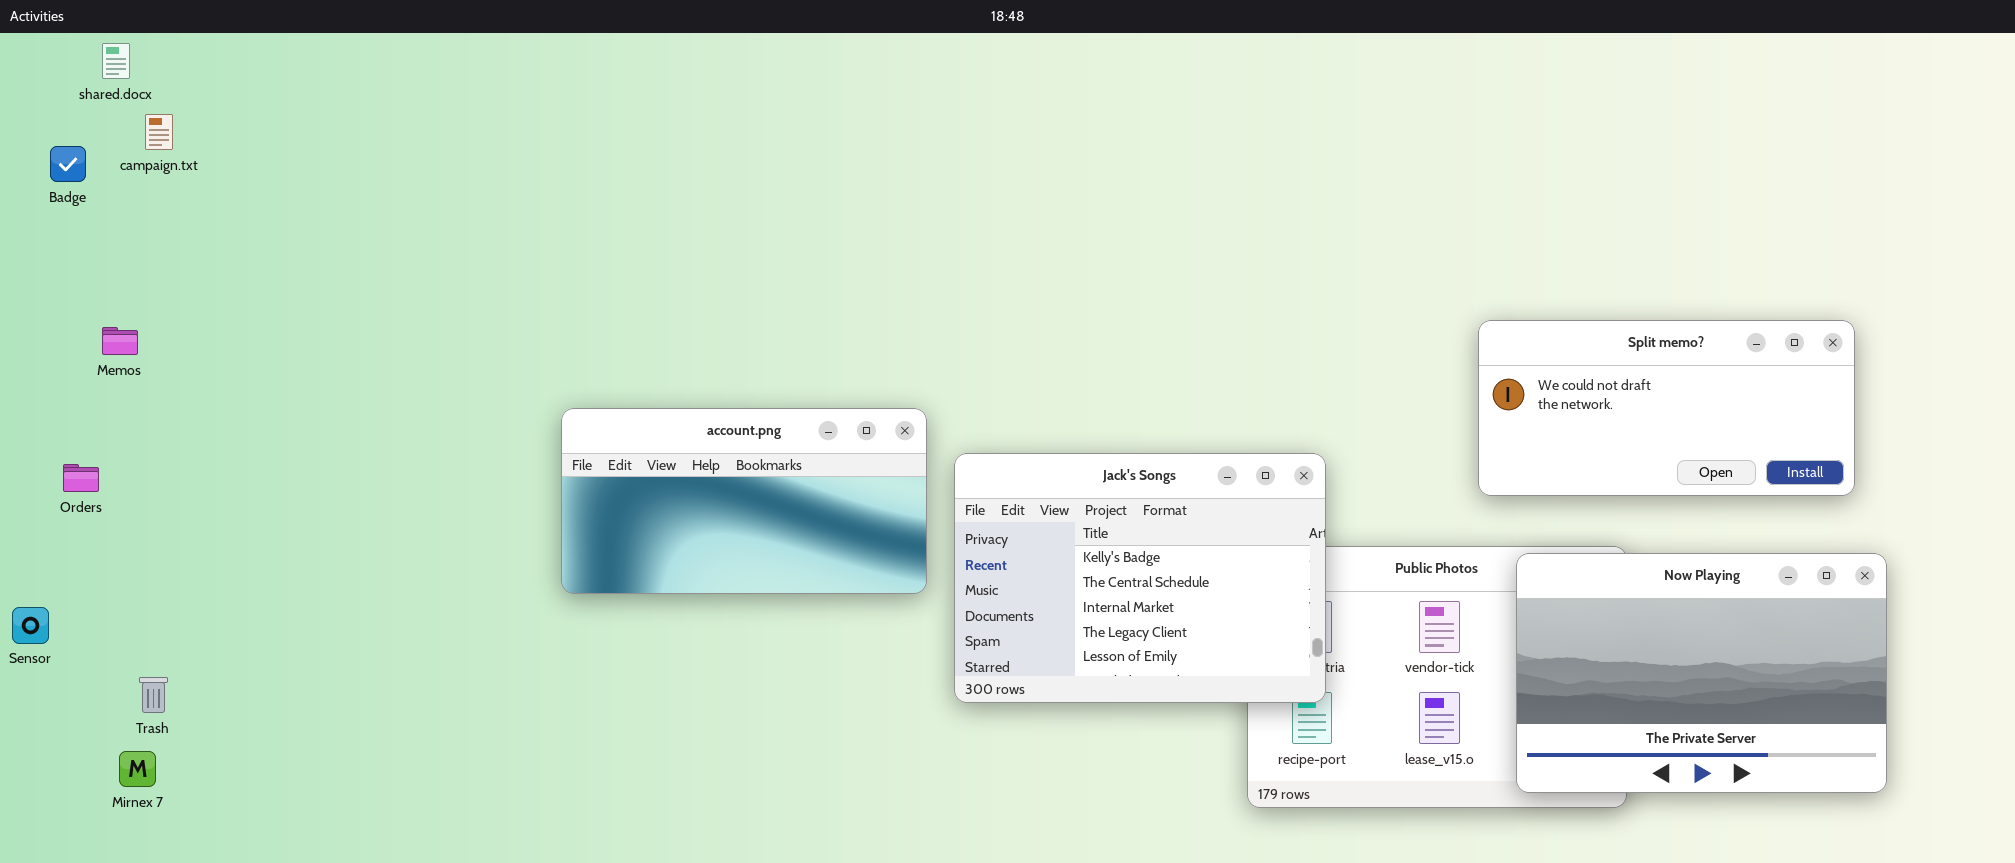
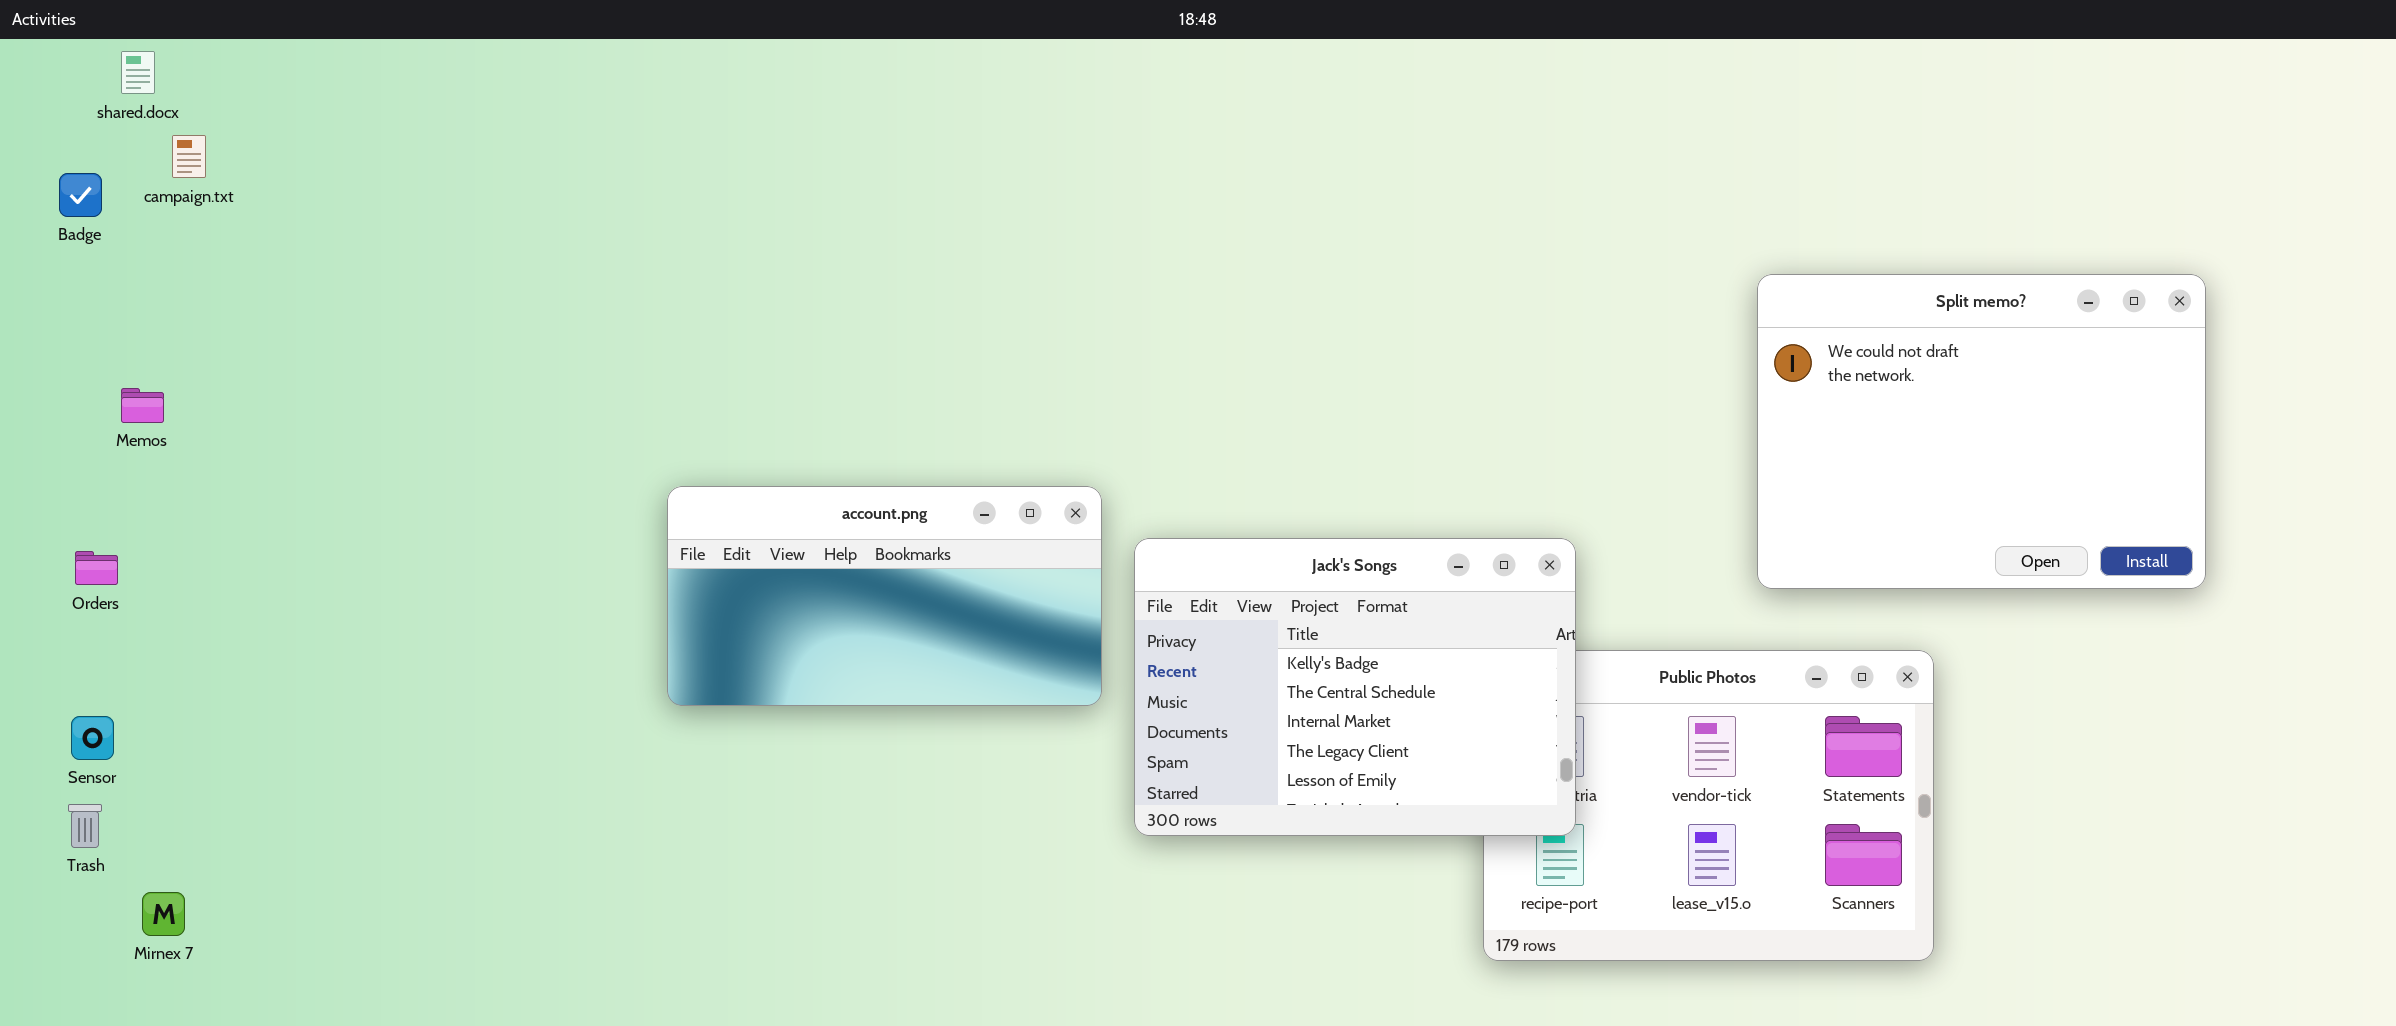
Split memo?: [1478,320,1855,496] -> [1757,274,2206,589], resized
Now Playing: [1516,553,1887,793] -> none, closed
Sensor: [12,607,49,644] -> [71,716,114,760], moved
Trash: [139,677,168,713] -> [68,804,102,848], moved

